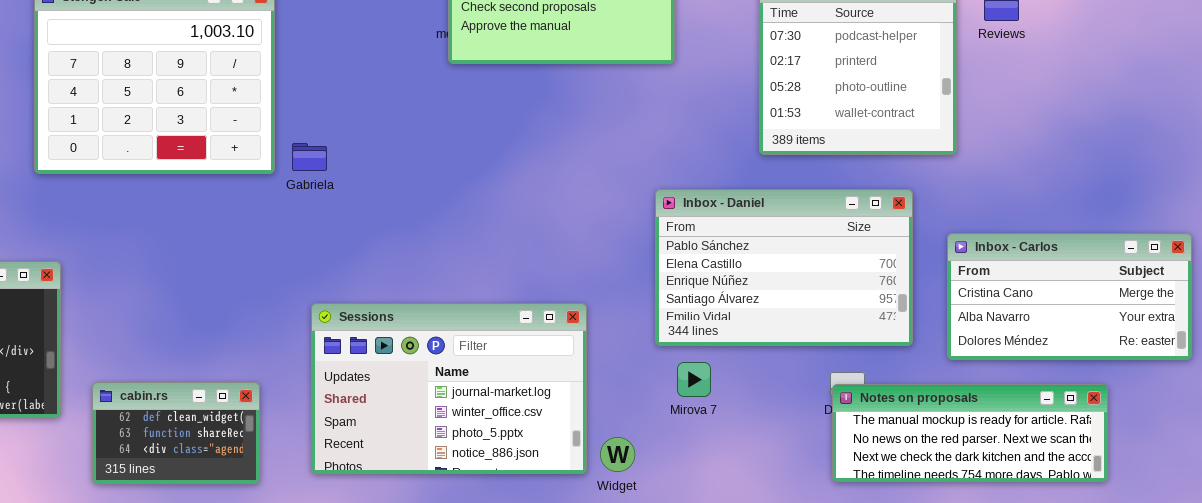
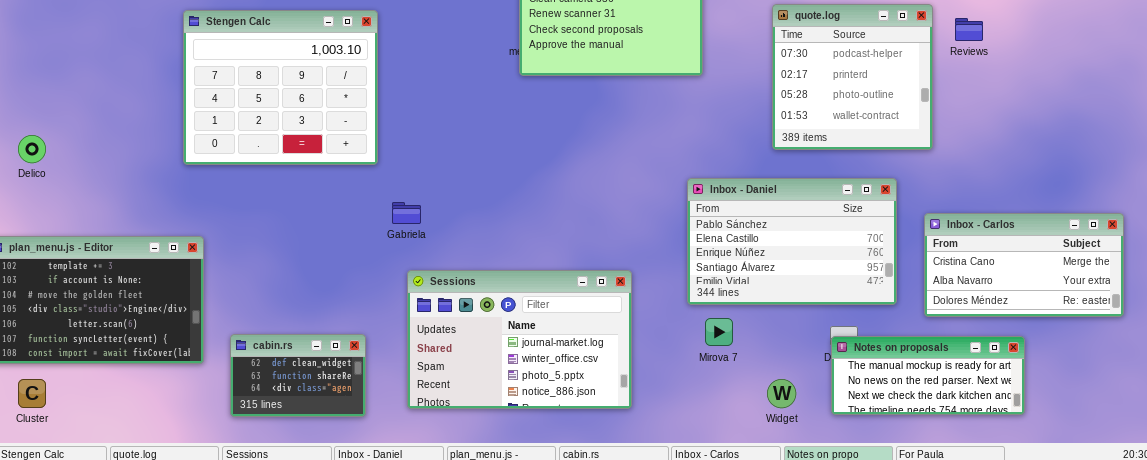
Gabriela: [292,143,327,171] -> [392,202,421,224], moved
Notes on proposals: [832,384,1108,482] -> [831,336,1025,415], resized
Widget: [600,437,635,472] -> [767,379,796,408], moved

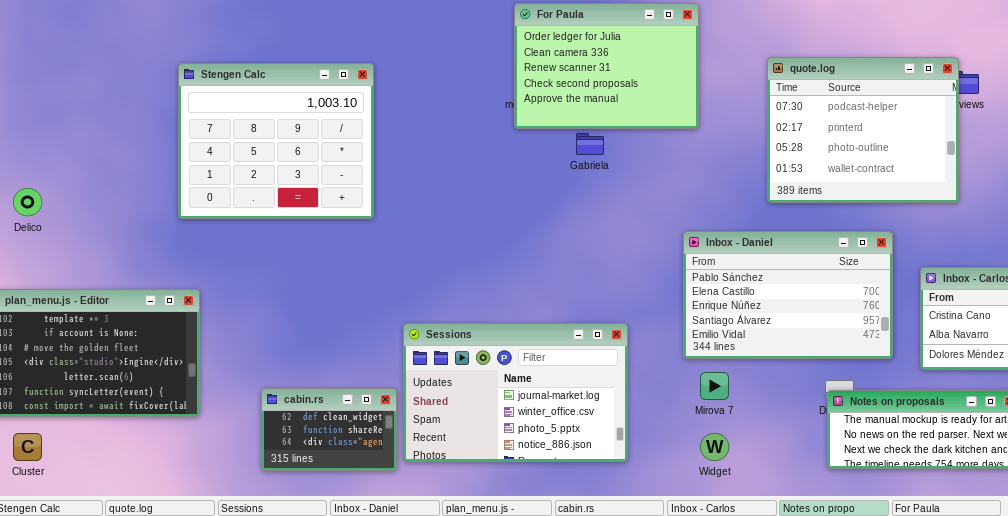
quote.log: [772,4,933,150] -> [767,57,959,203], resized
Gabriela: [392,202,421,224] -> [576,133,604,155], moved
cabin.rs: [230,334,366,417] -> [261,388,397,471], moved
Widget: [767,379,796,408] -> [700,433,729,461], moved

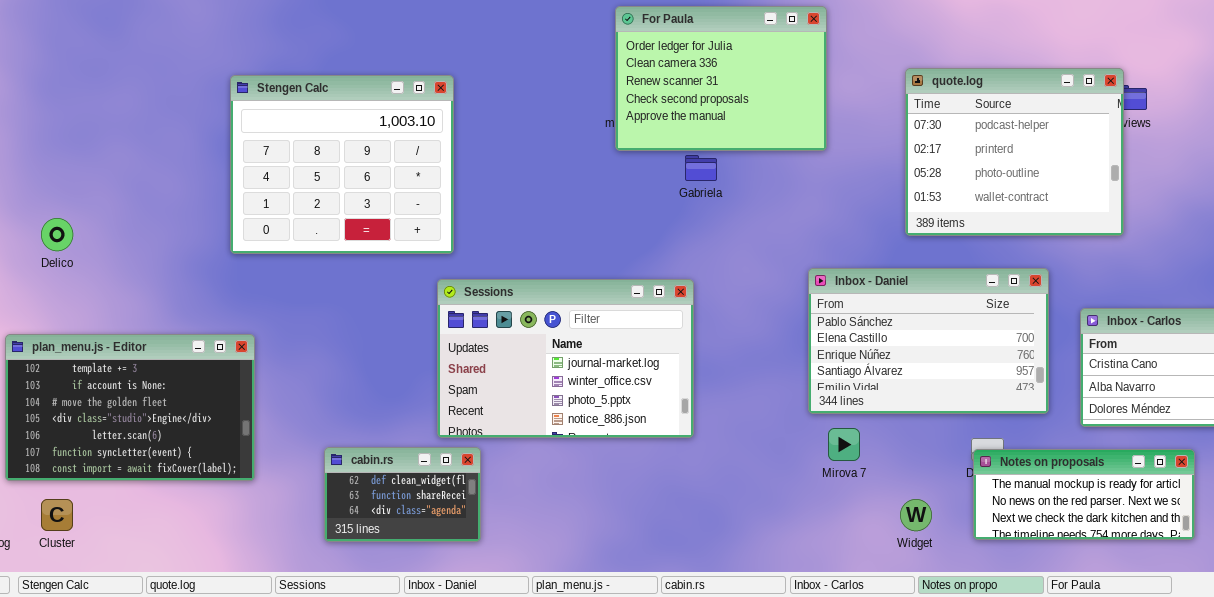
Sessions: [403,323,628,462] -> [437,279,694,438], moved
Widget: [700,433,729,461] -> [900,499,932,531], moved

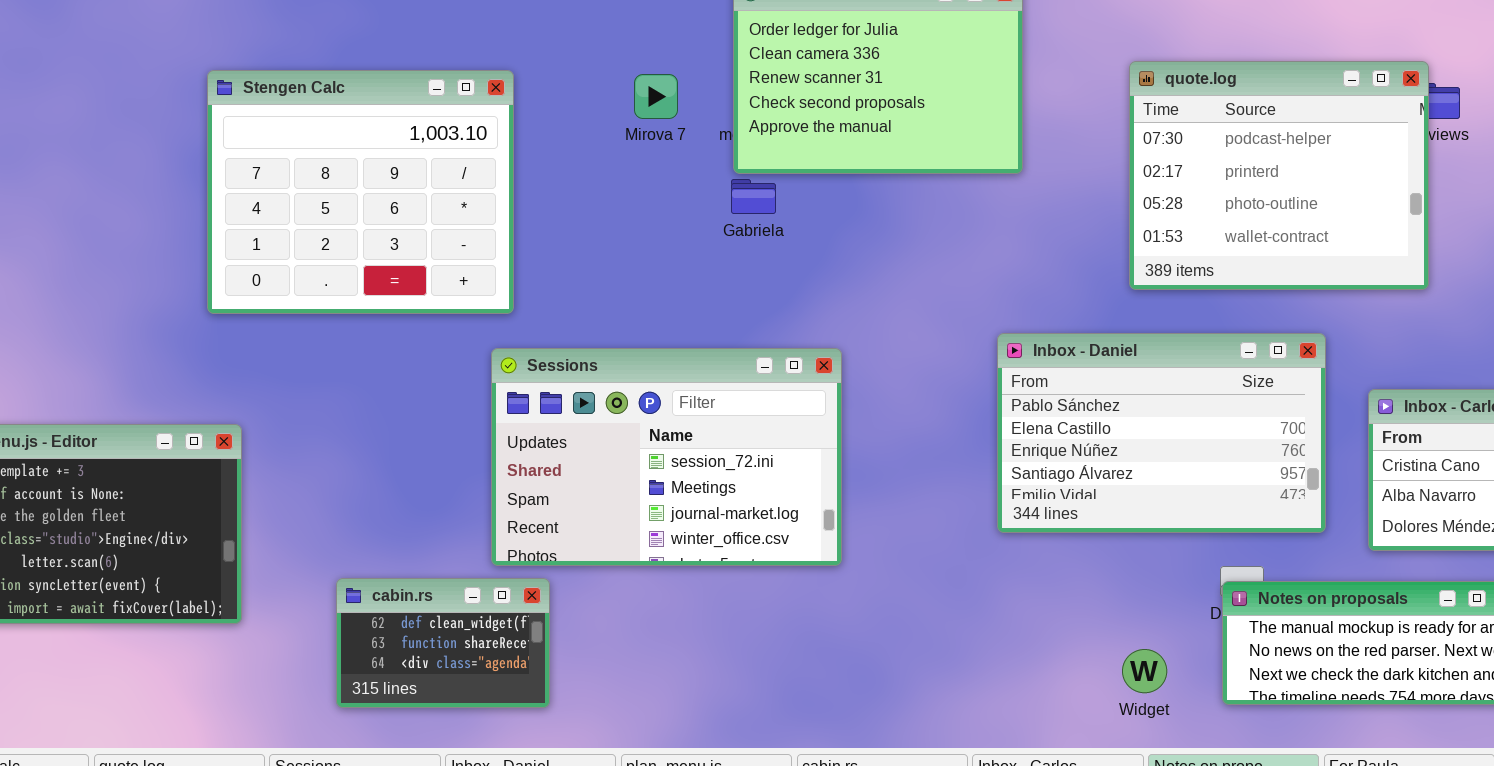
Gabriela: [685,155,717,181] -> [731,179,776,214], moved
Sessions: [437,279,694,438] -> [491,348,842,566], scrolled up 2 rows
Mirova 7: [828,428,860,461] -> [634,74,678,119], moved

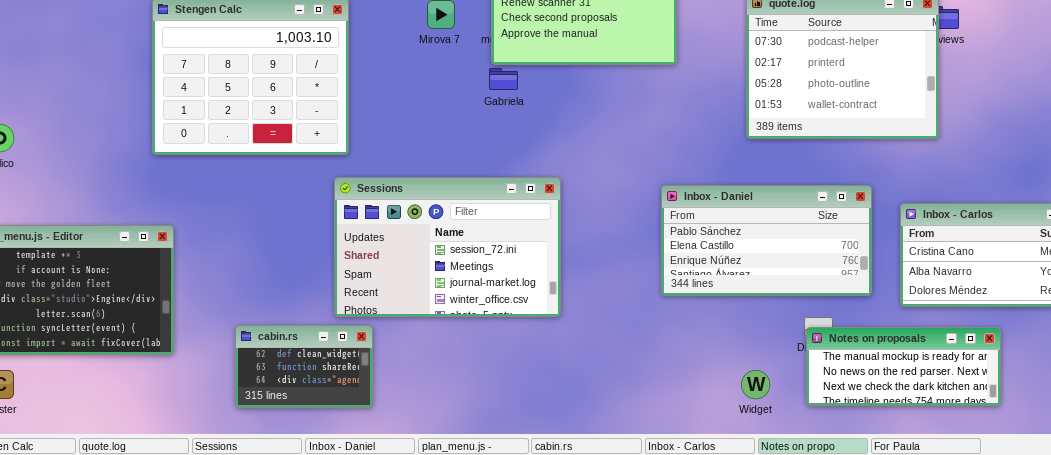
Inbox - Daniel: [997,333,1326,533] -> [661,185,872,296], resized

